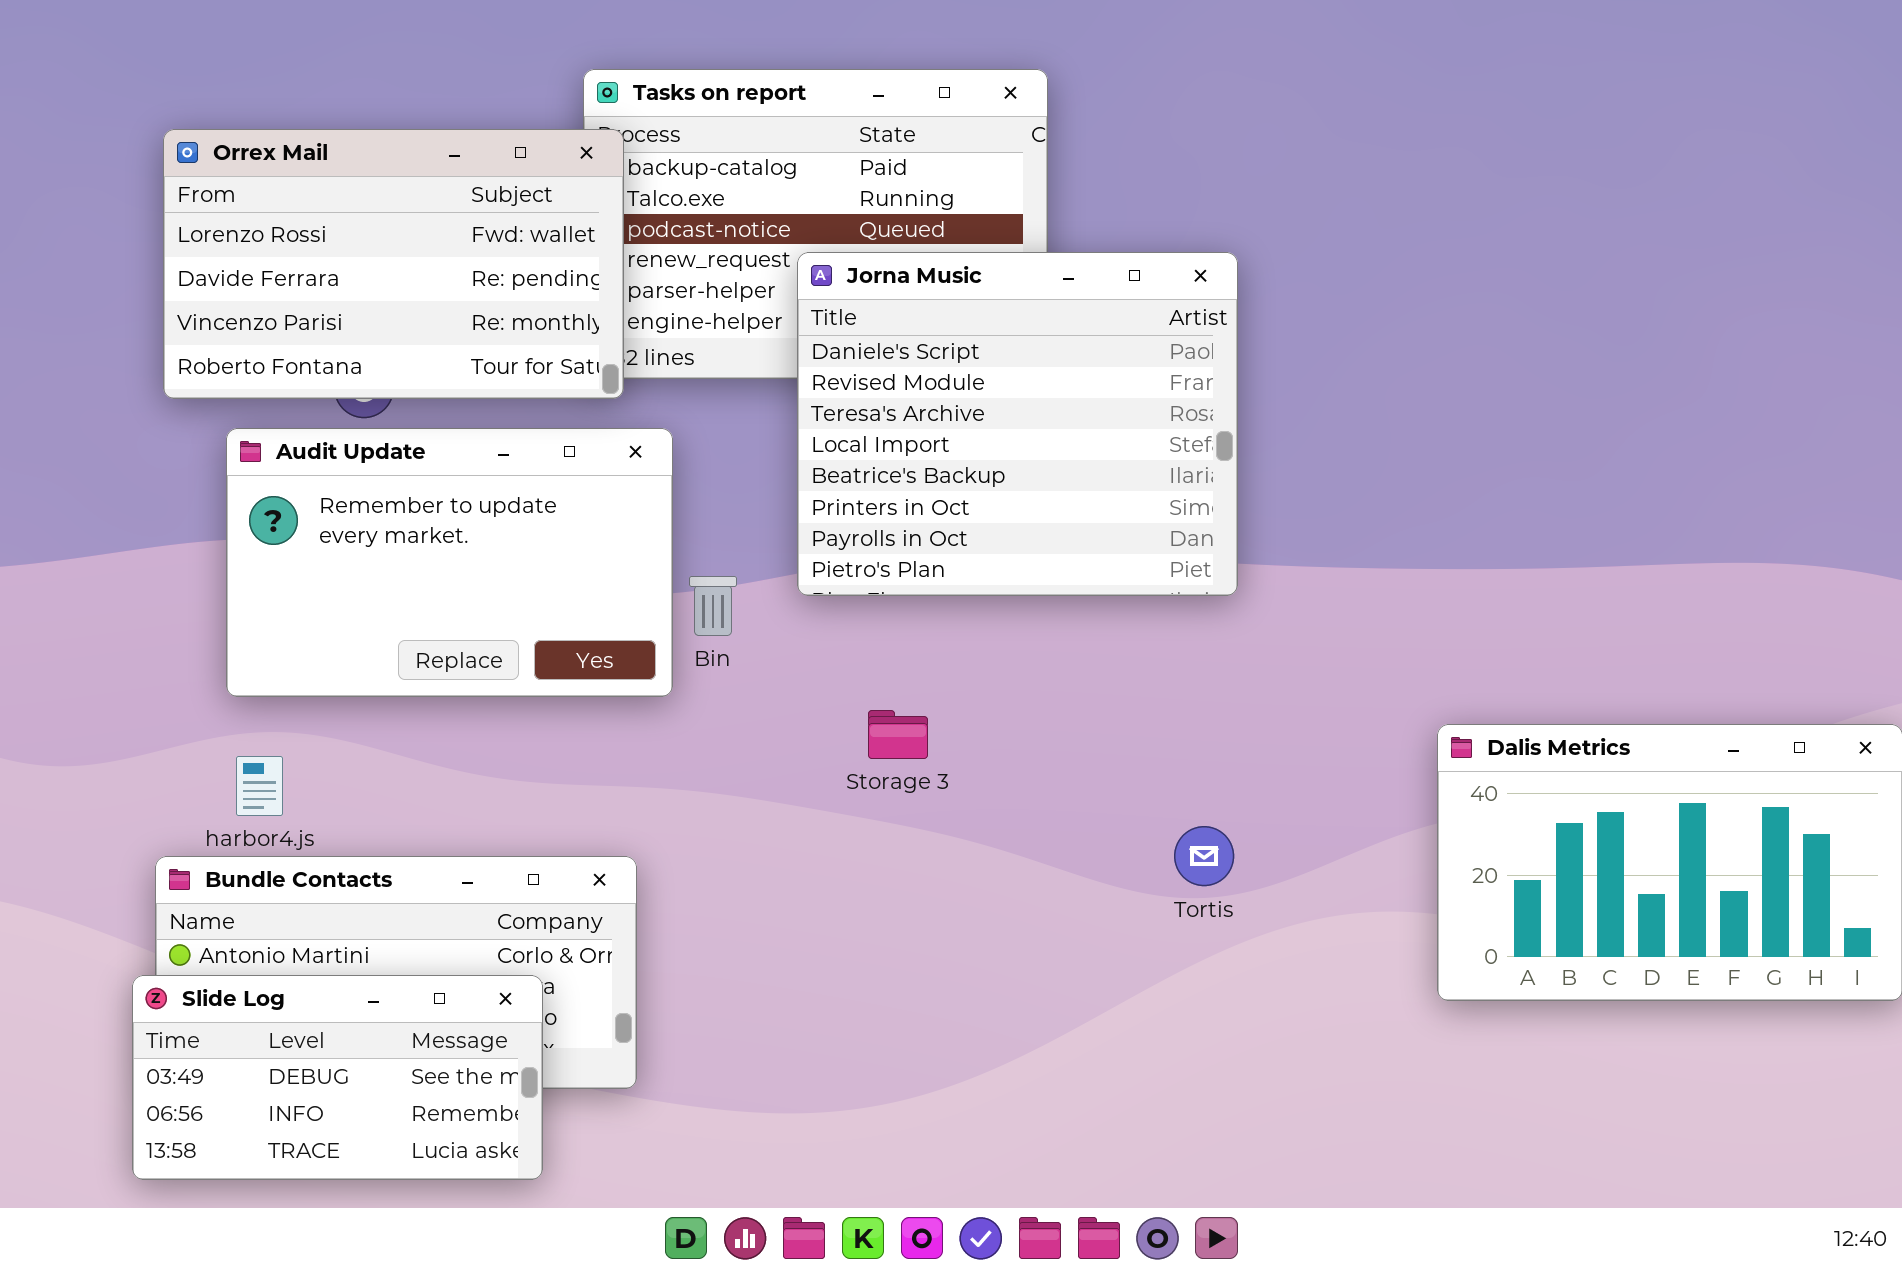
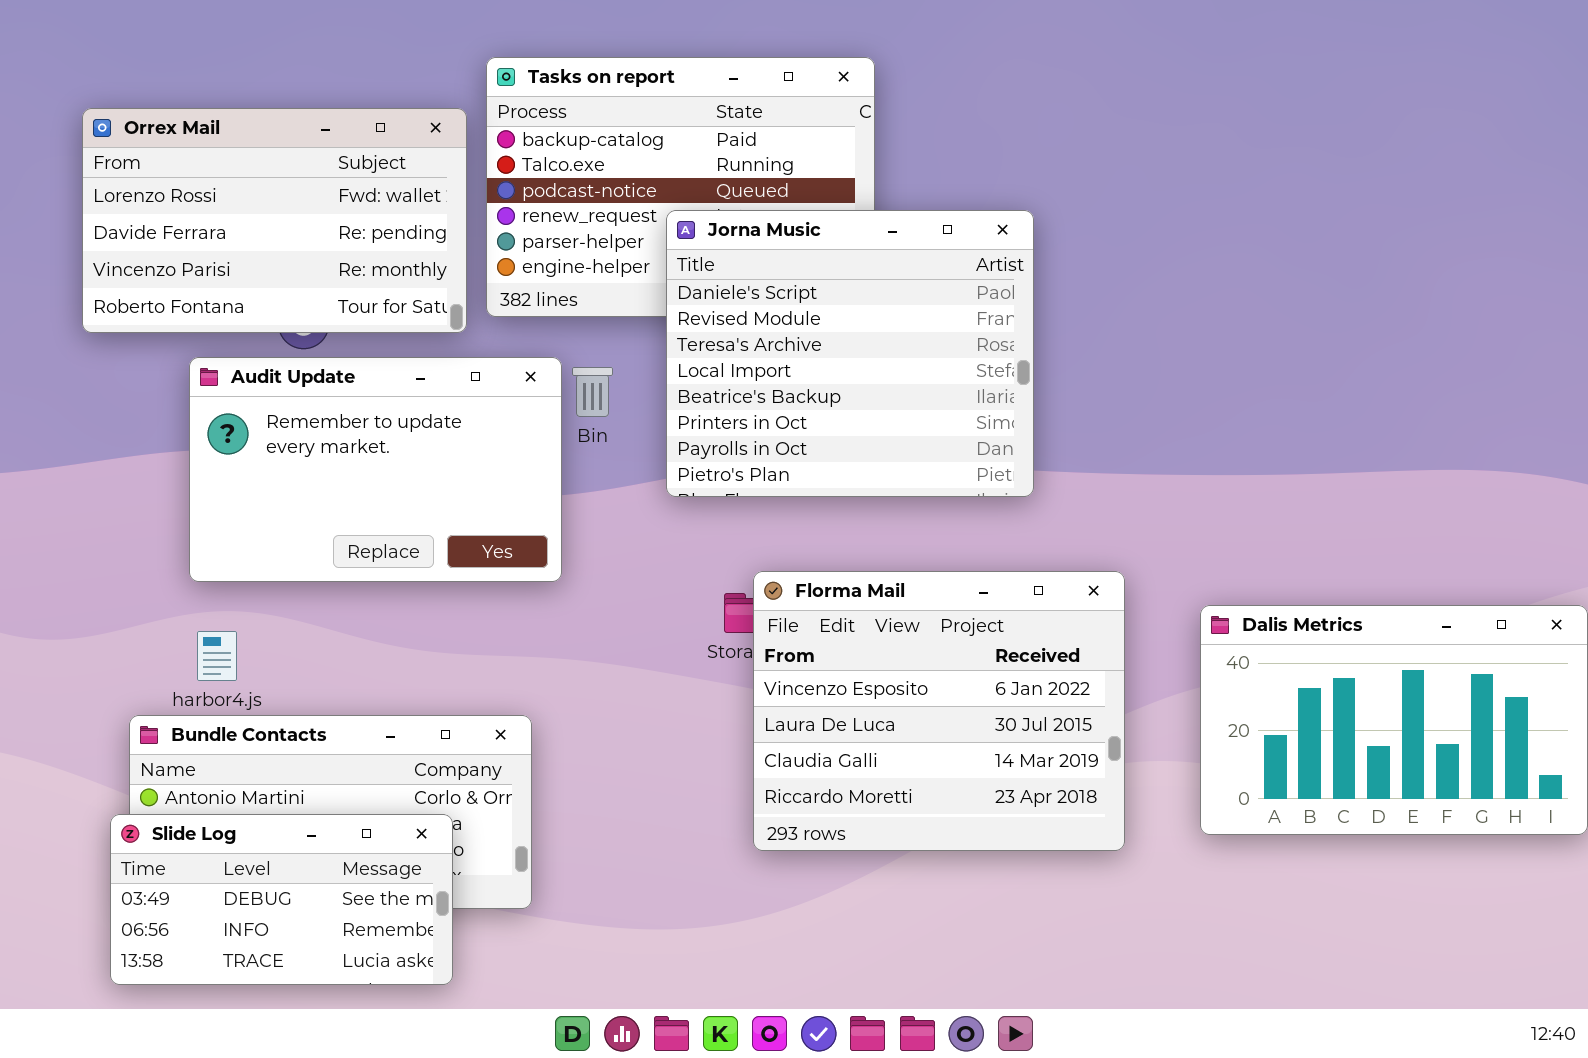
Orrex Mail: [163,129,624,399] -> [82,108,467,333], moved
Bin: [689,576,737,636] -> [572,367,613,417], moved
Florma Mail: none -> [753,571,1125,851], opened

